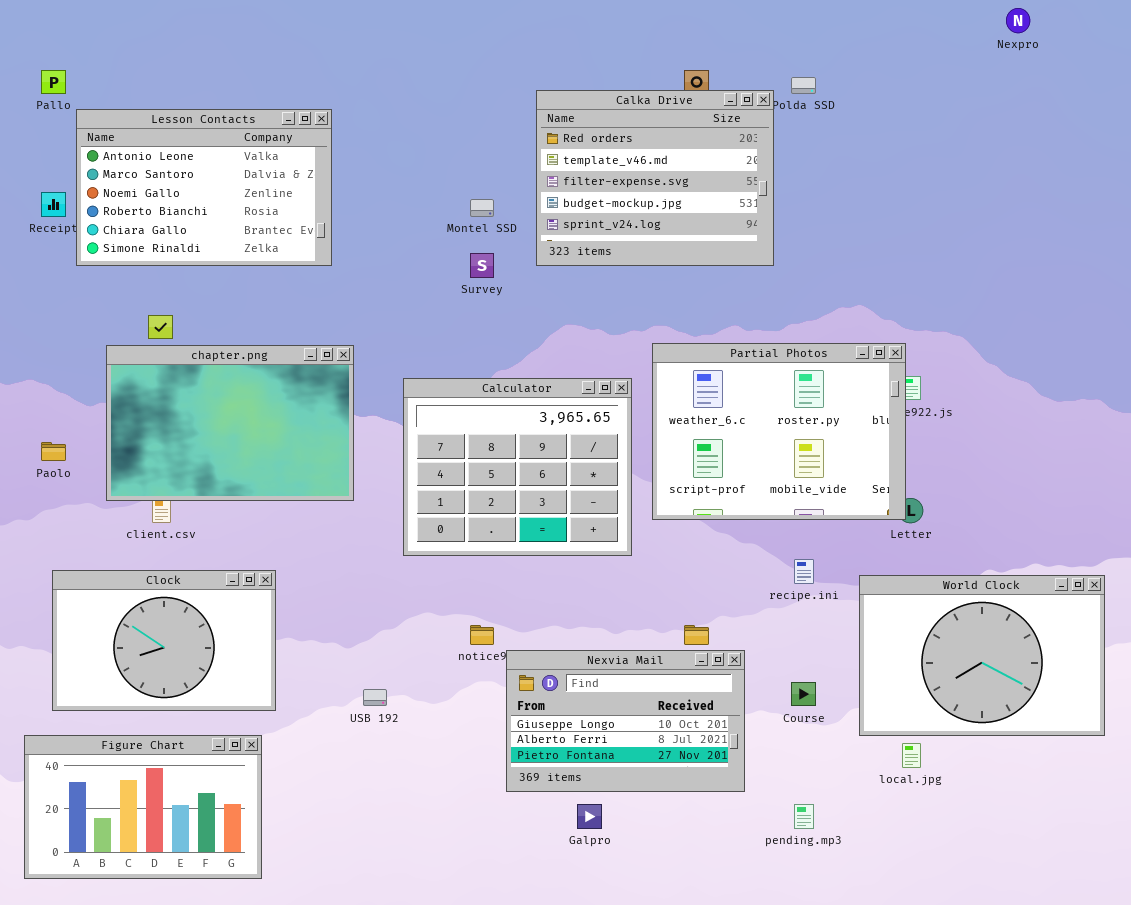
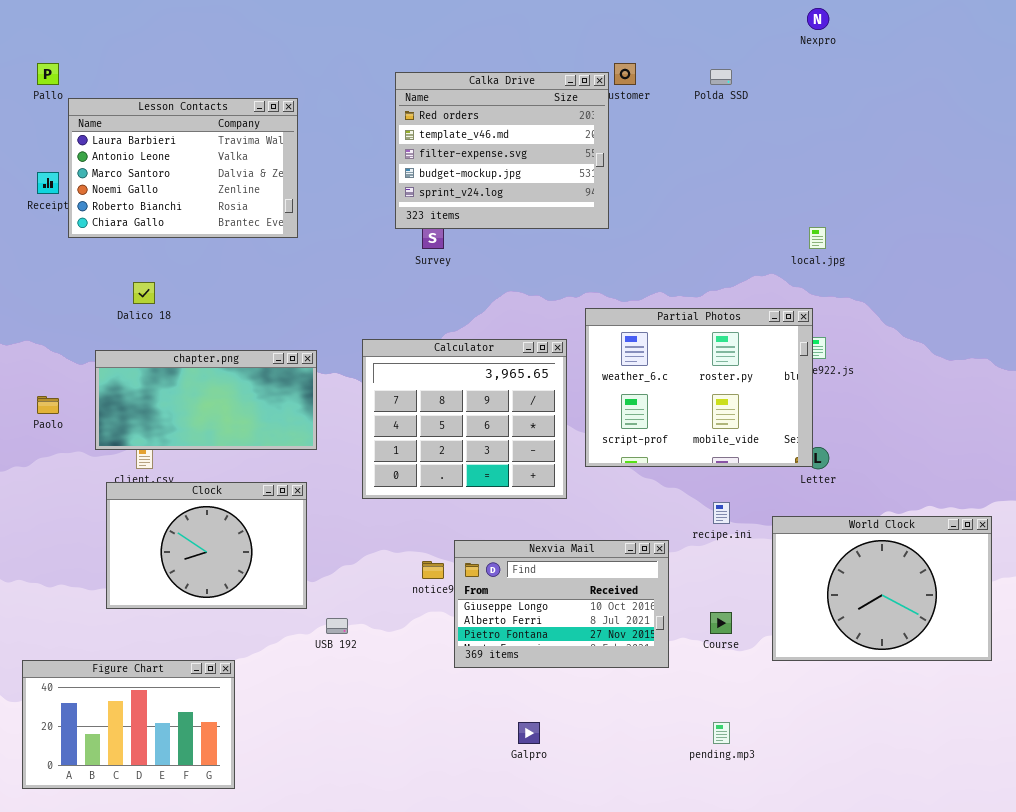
Nexpro: [1006,8,1030,33] -> [807,8,829,30], moved
Calka Drive: [536,90,774,266] -> [395,72,609,229], moved
Lesson Contacts: [76,109,332,266] -> [68,98,298,238], scrolled up 1 row
chapter.png: [106,345,354,501] -> [95,350,317,450], resized
Clock: [52,570,276,711] -> [106,482,307,609], moved
Nexvia Mail: [506,650,745,792] -> [454,540,669,668], moved
local.jpg: [902,743,921,768] -> [809,227,826,249], moved

